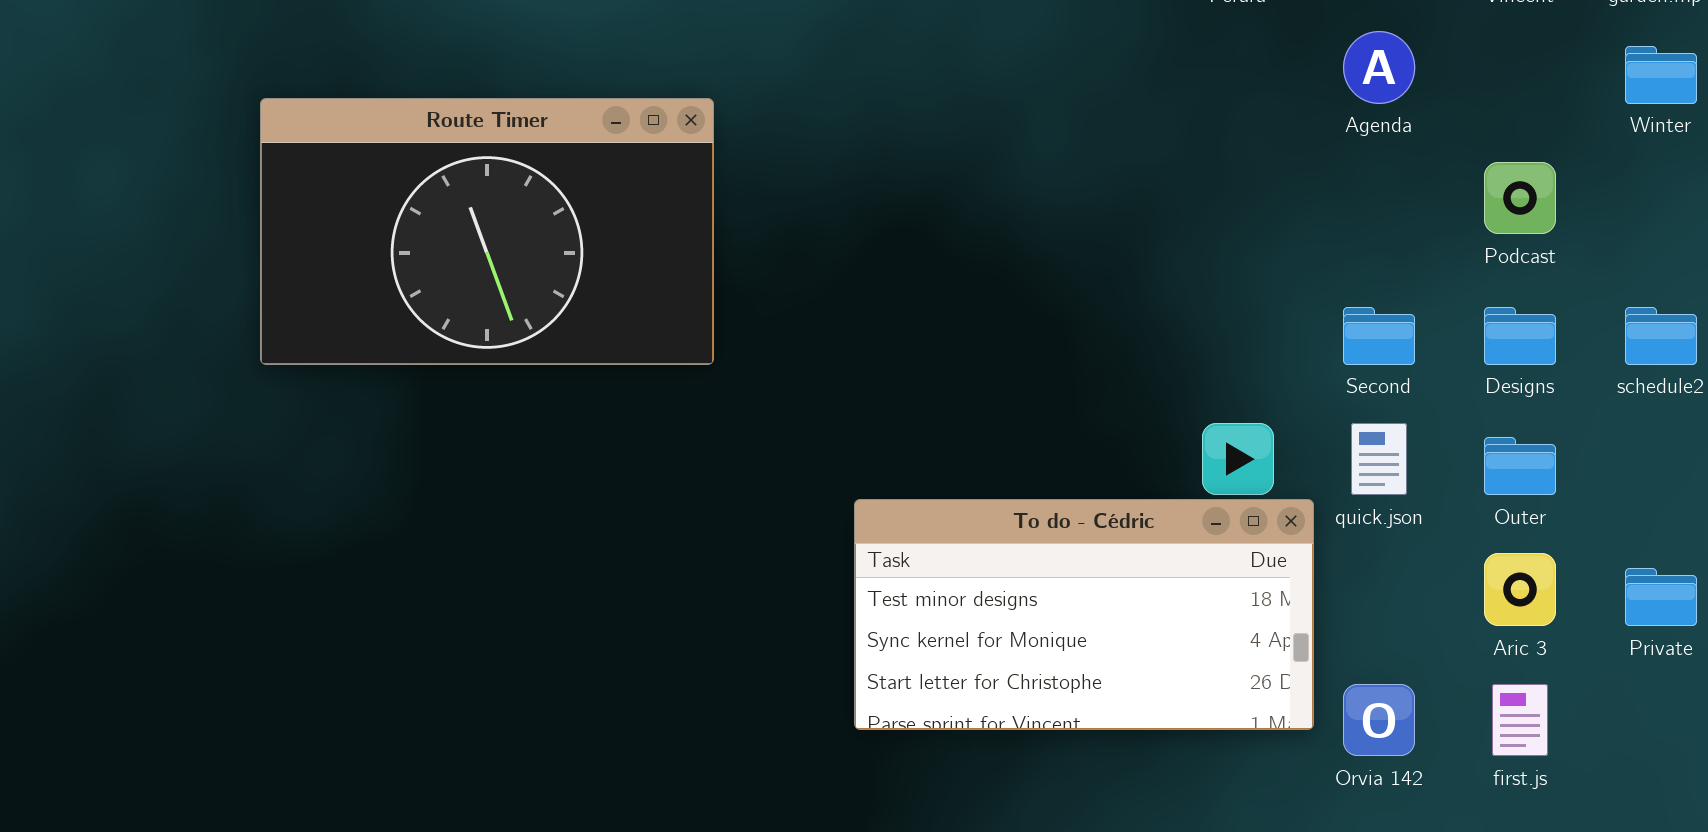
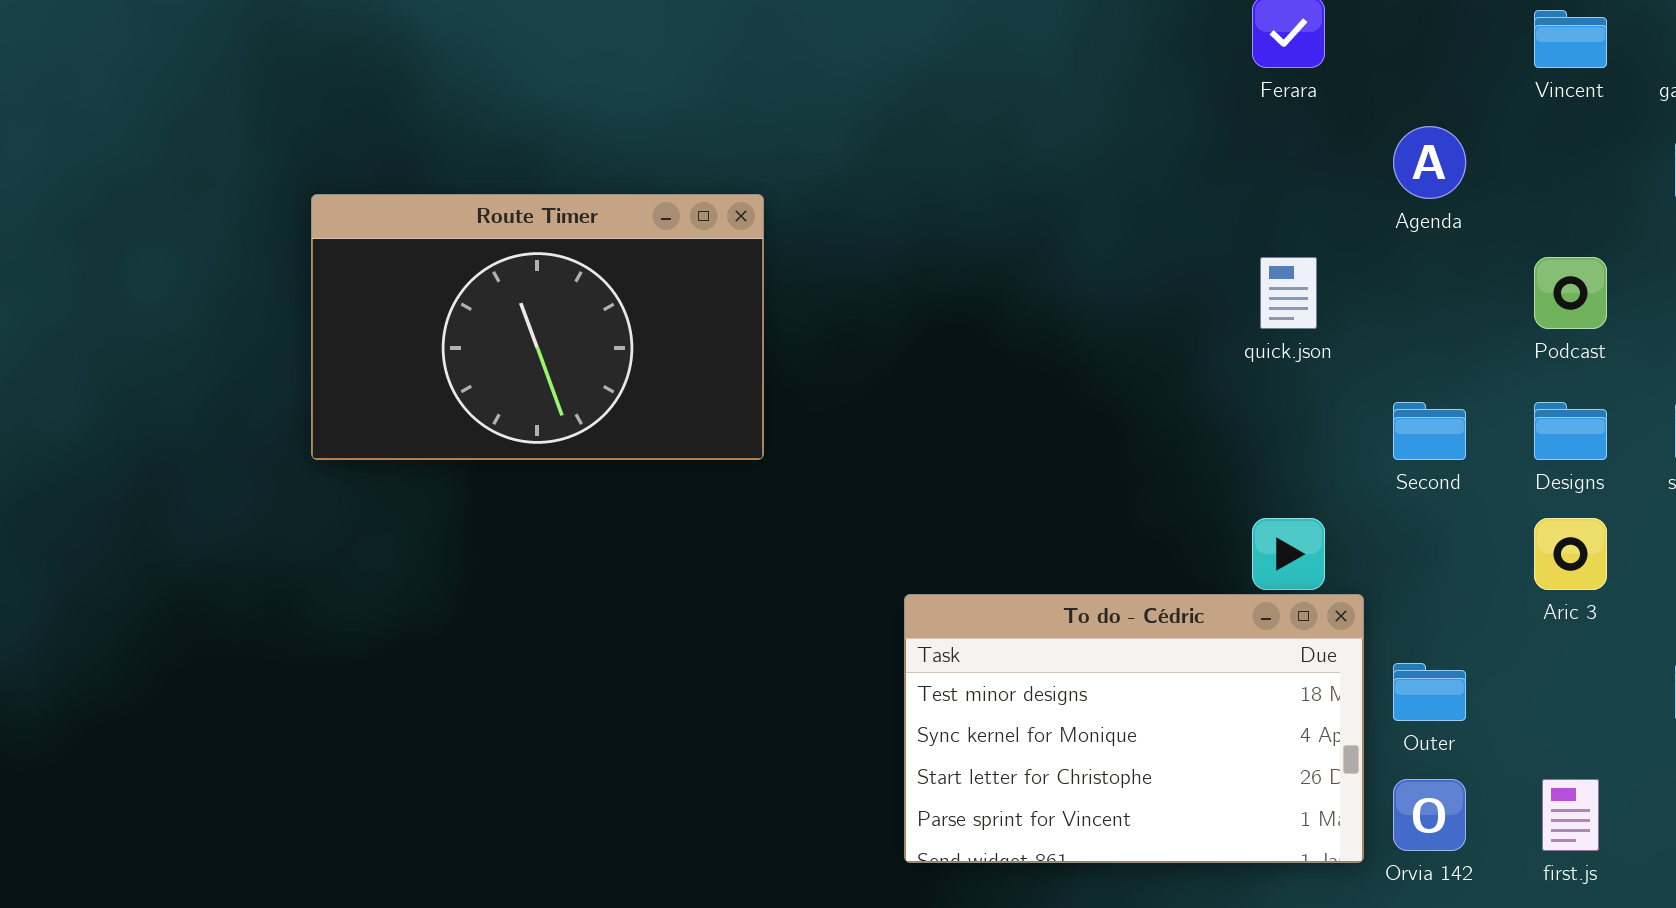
quick.json: [1351,423,1407,495] -> [1260,257,1317,329], moved
Outer: [1484,437,1556,495] -> [1393,663,1466,721], moved
To do - Cédric: [854,499,1314,730] -> [904,594,1364,863], resized
Aric 3: [1484,553,1556,626] -> [1534,518,1607,590], moved

